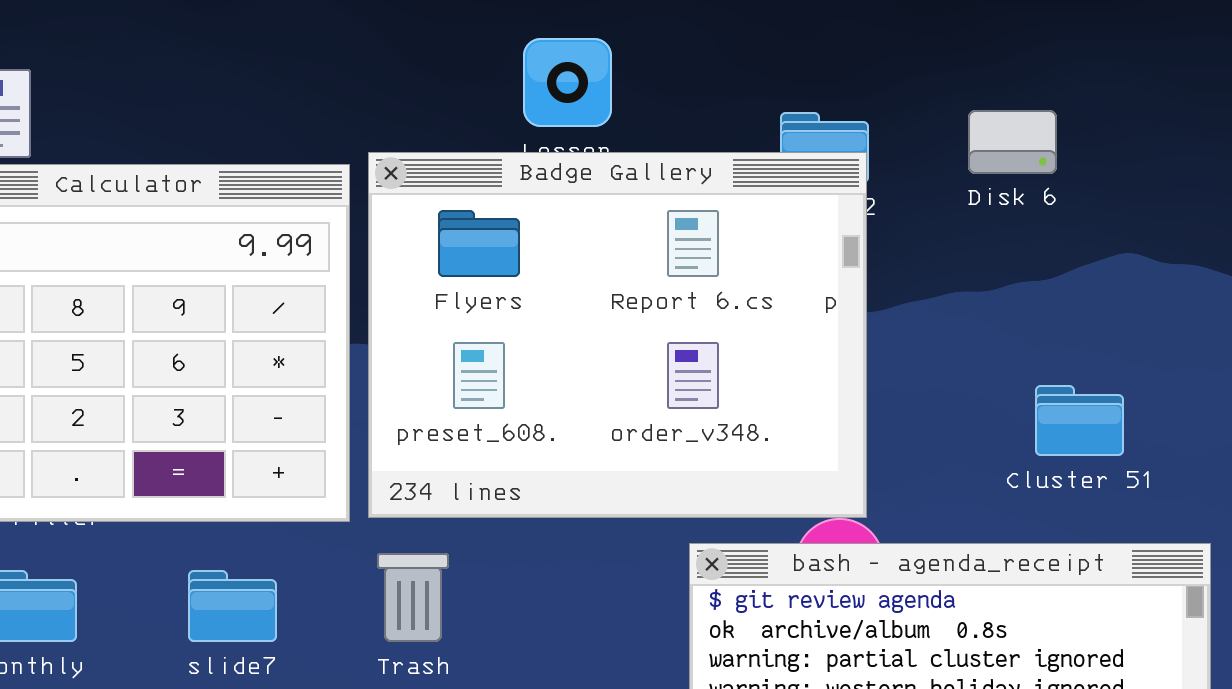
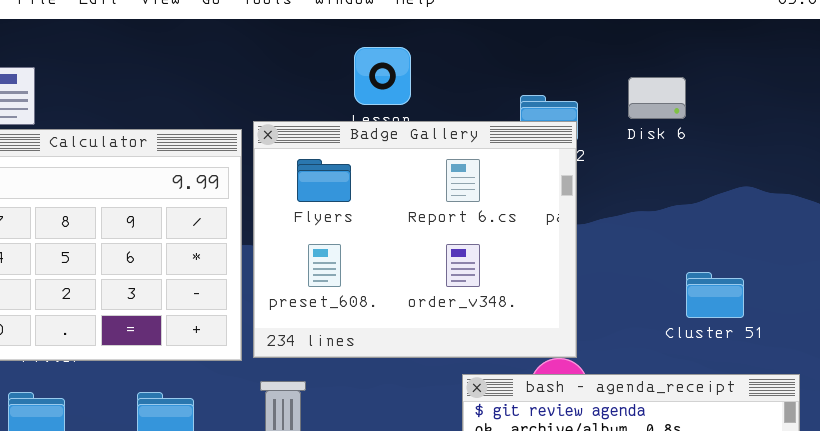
Disk 6: [968,110,1057,174] -> [628,77,686,119], moved

